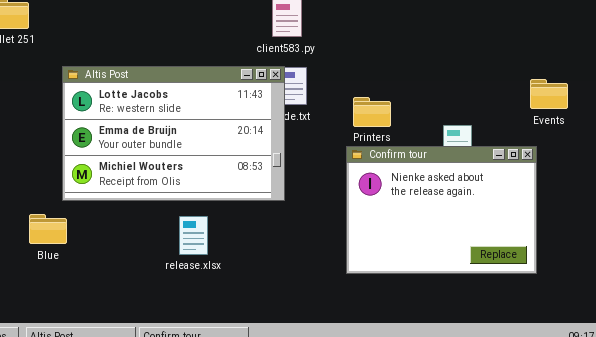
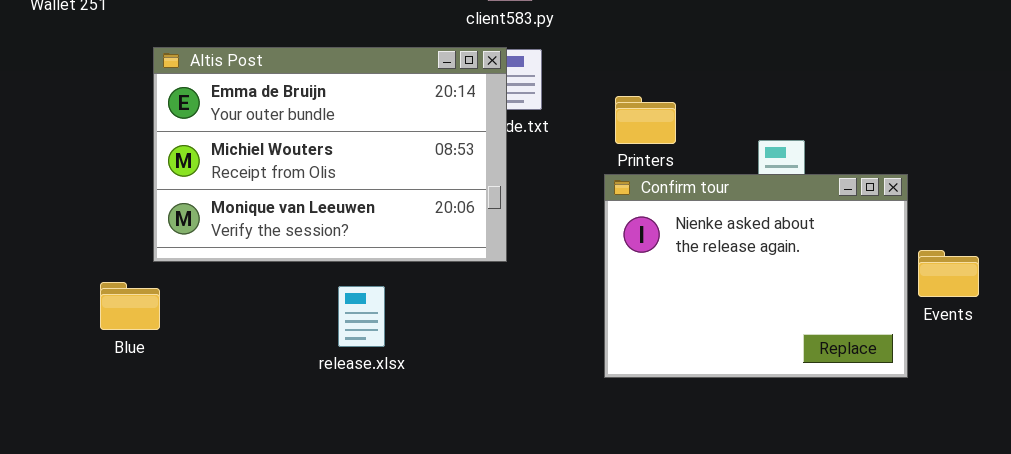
Altis Post: [62,66,285,201] -> [153,47,507,262], scrolled down 1 row
Events: [530,79,568,109] -> [918,250,979,297], moved

